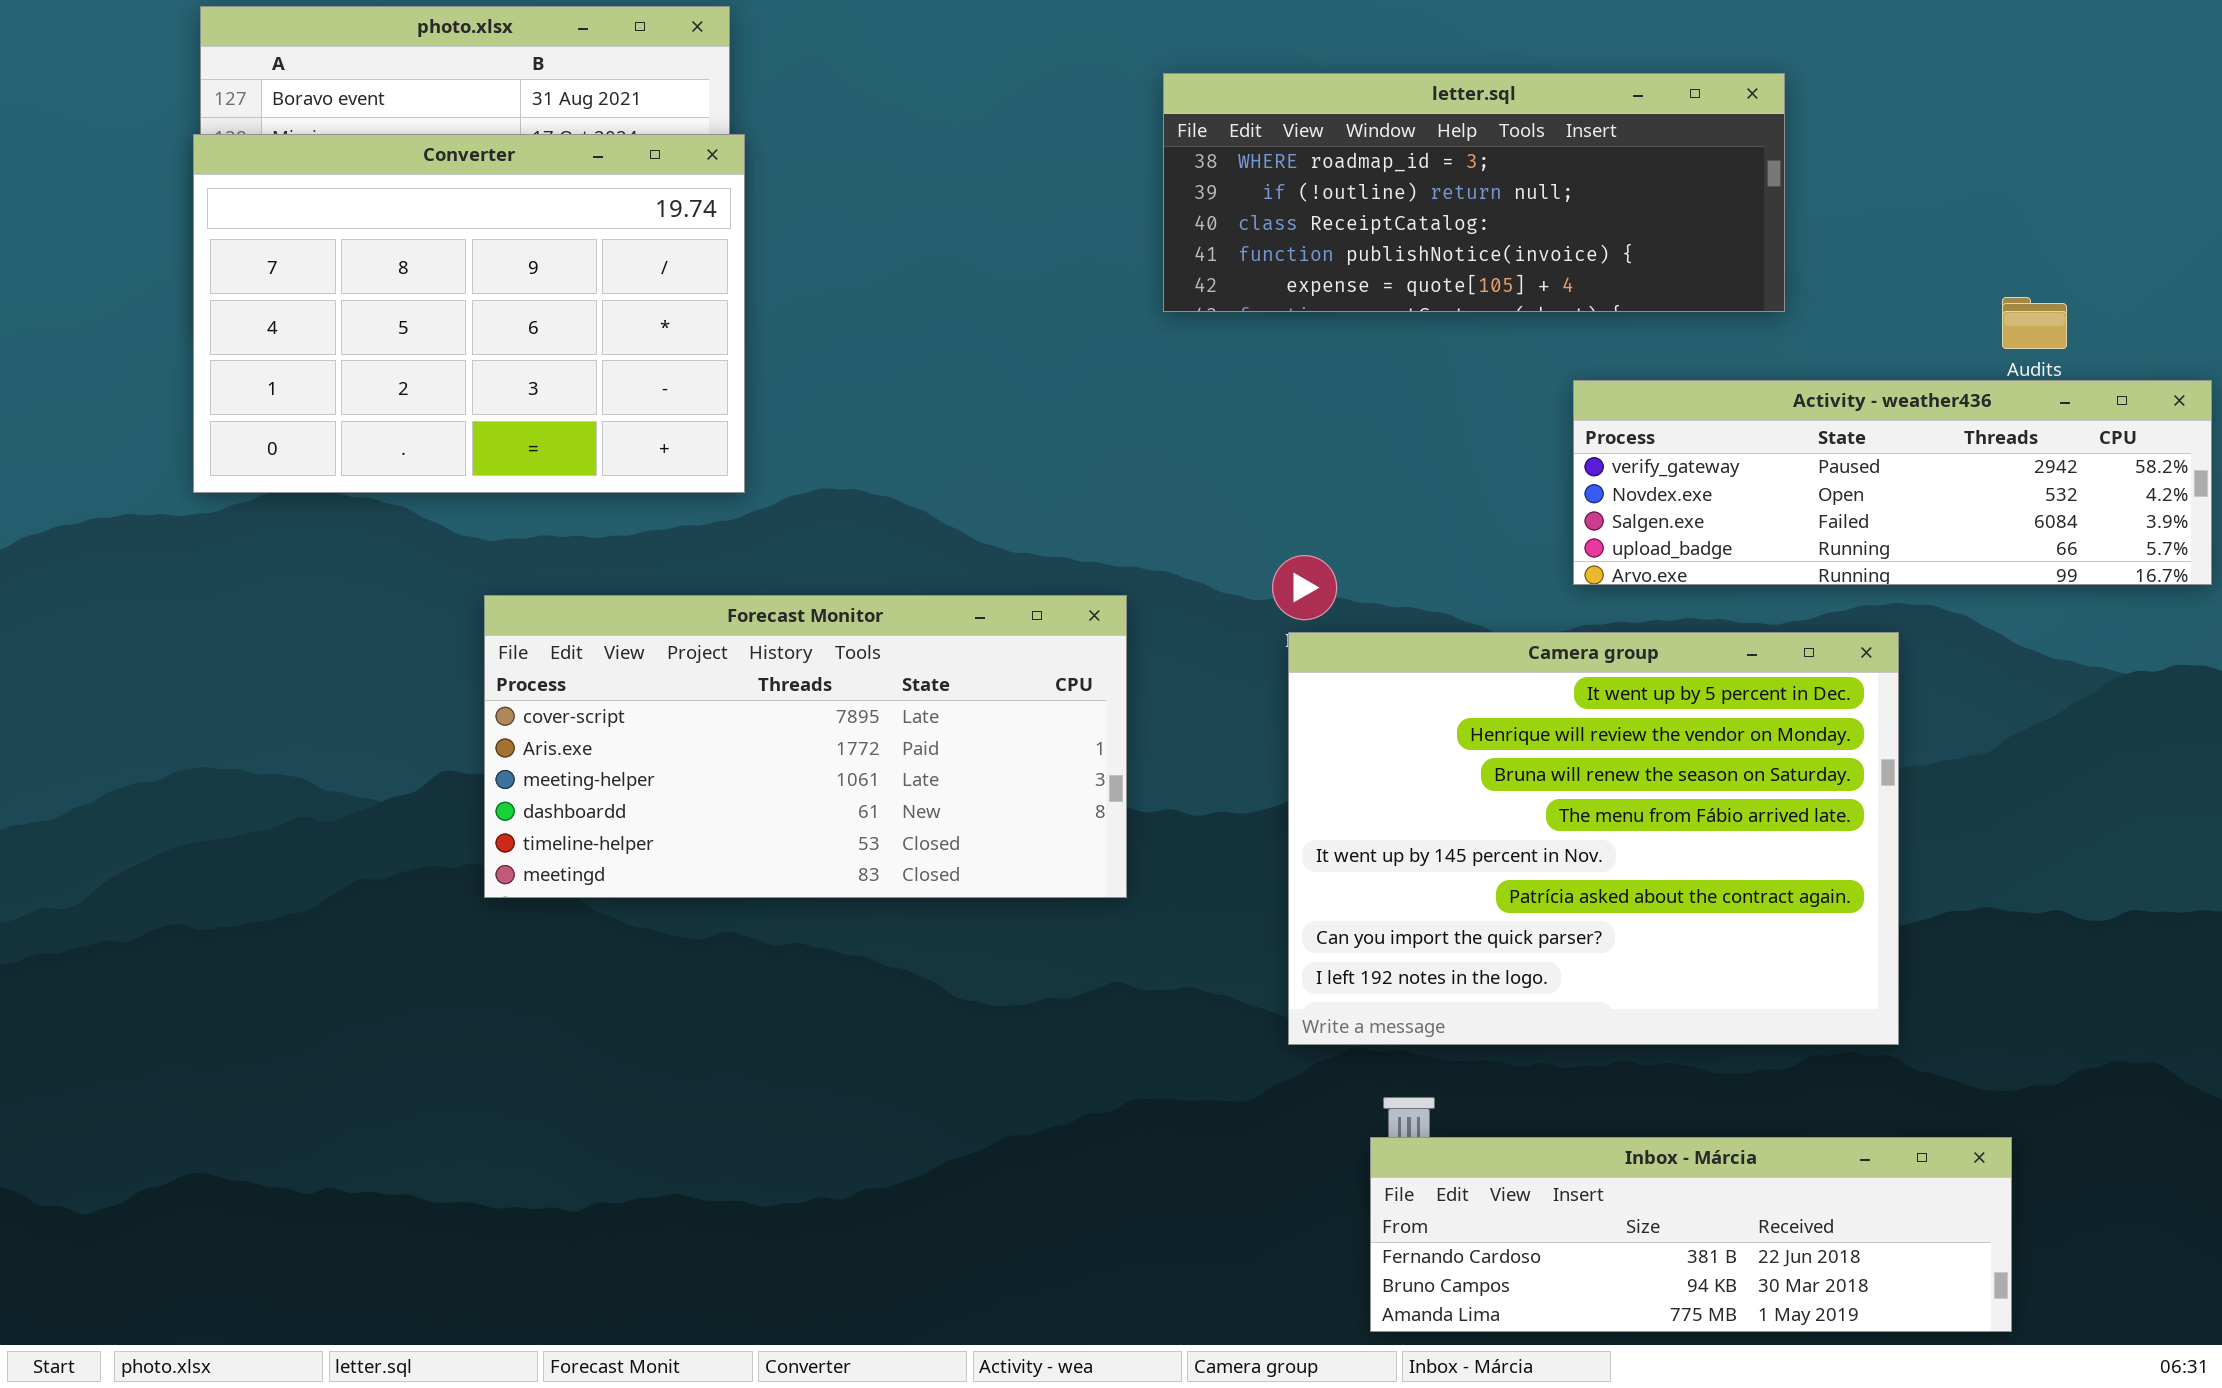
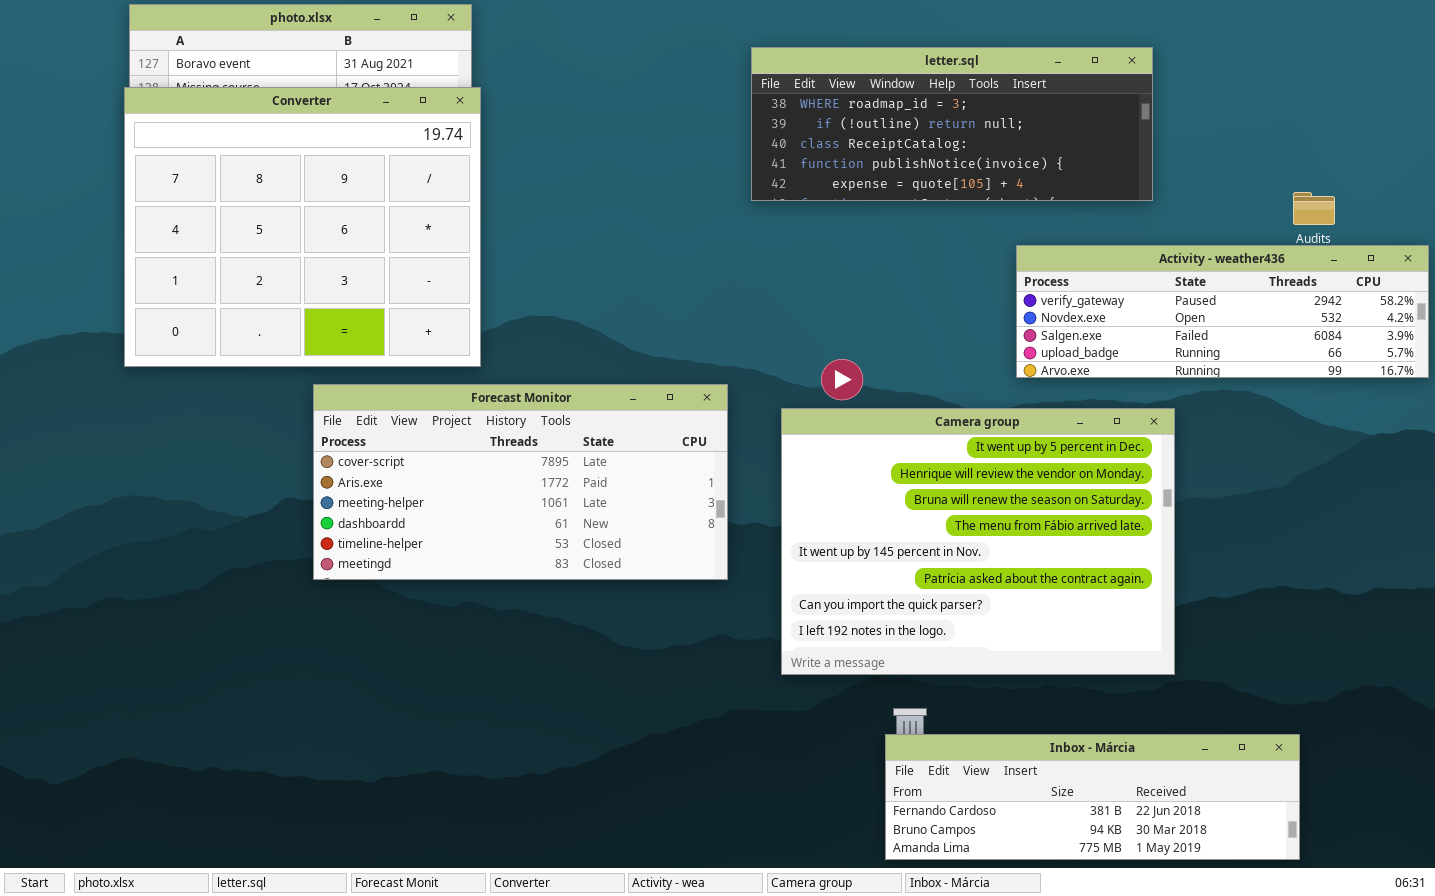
Converter: [193,134,745,493] -> [124,87,481,367], resized
Camera group: [1288,632,1899,1045] -> [781,408,1175,675], moved

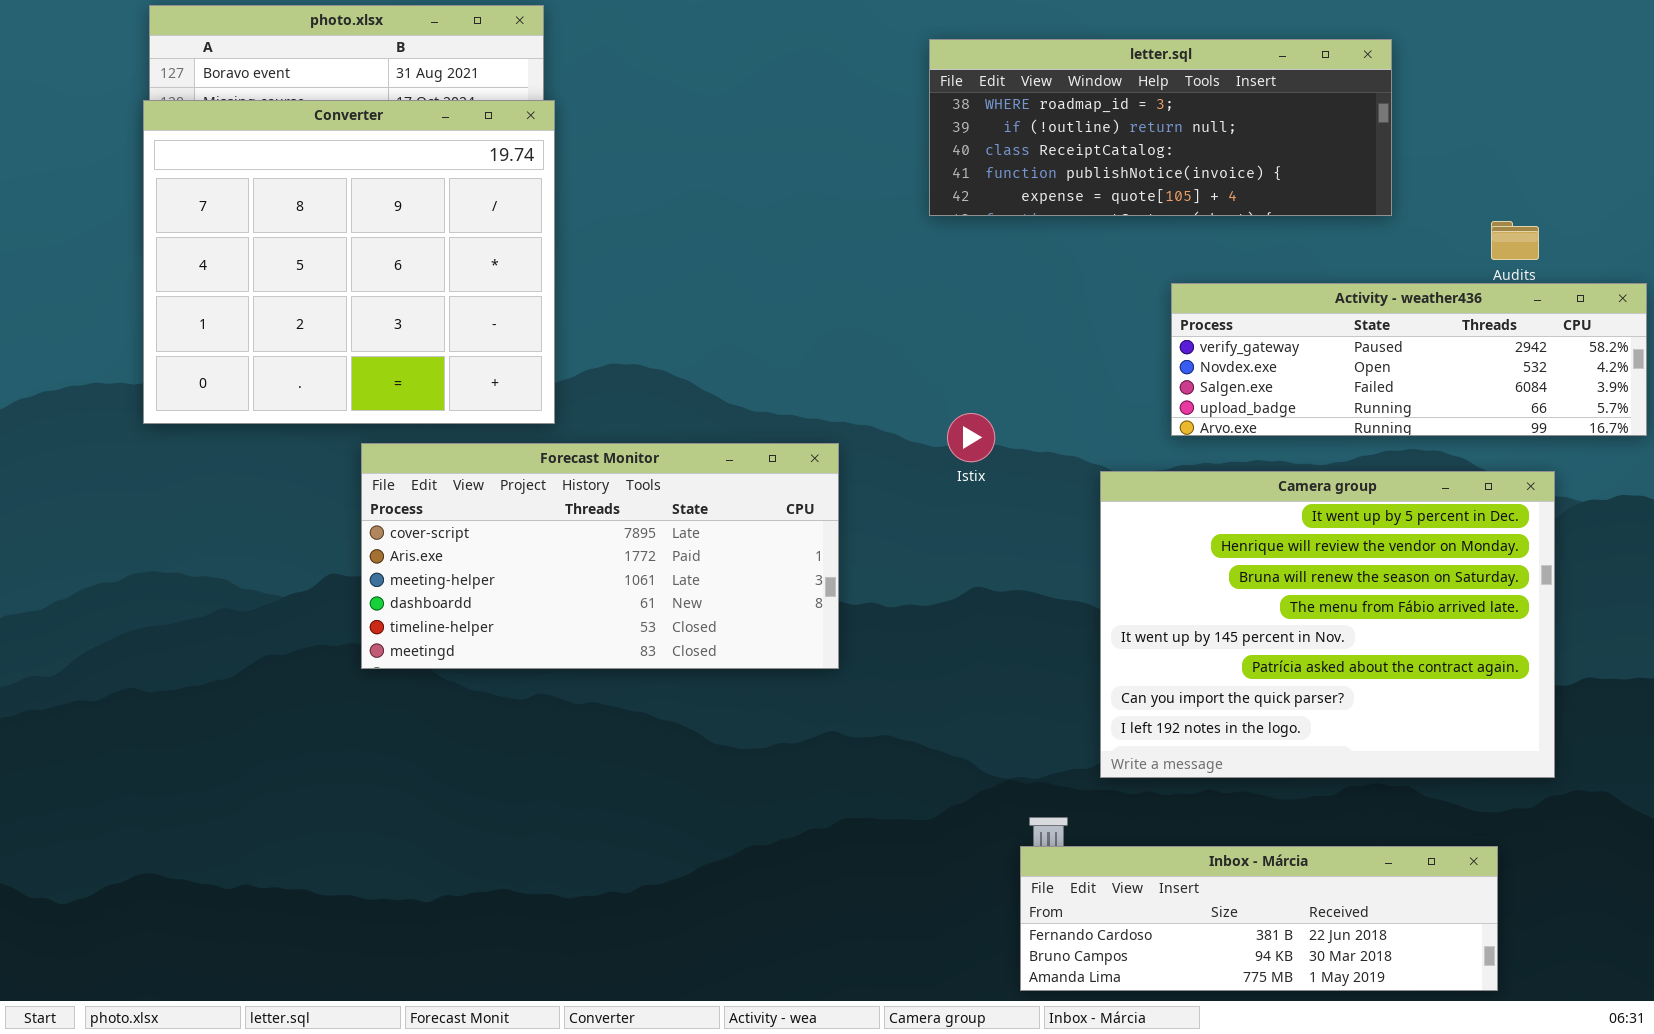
letter.sql: [751,47,1153,201] -> [929,39,1392,216], moved
Camera group: [781,408,1175,675] -> [1100,471,1555,778], moved

